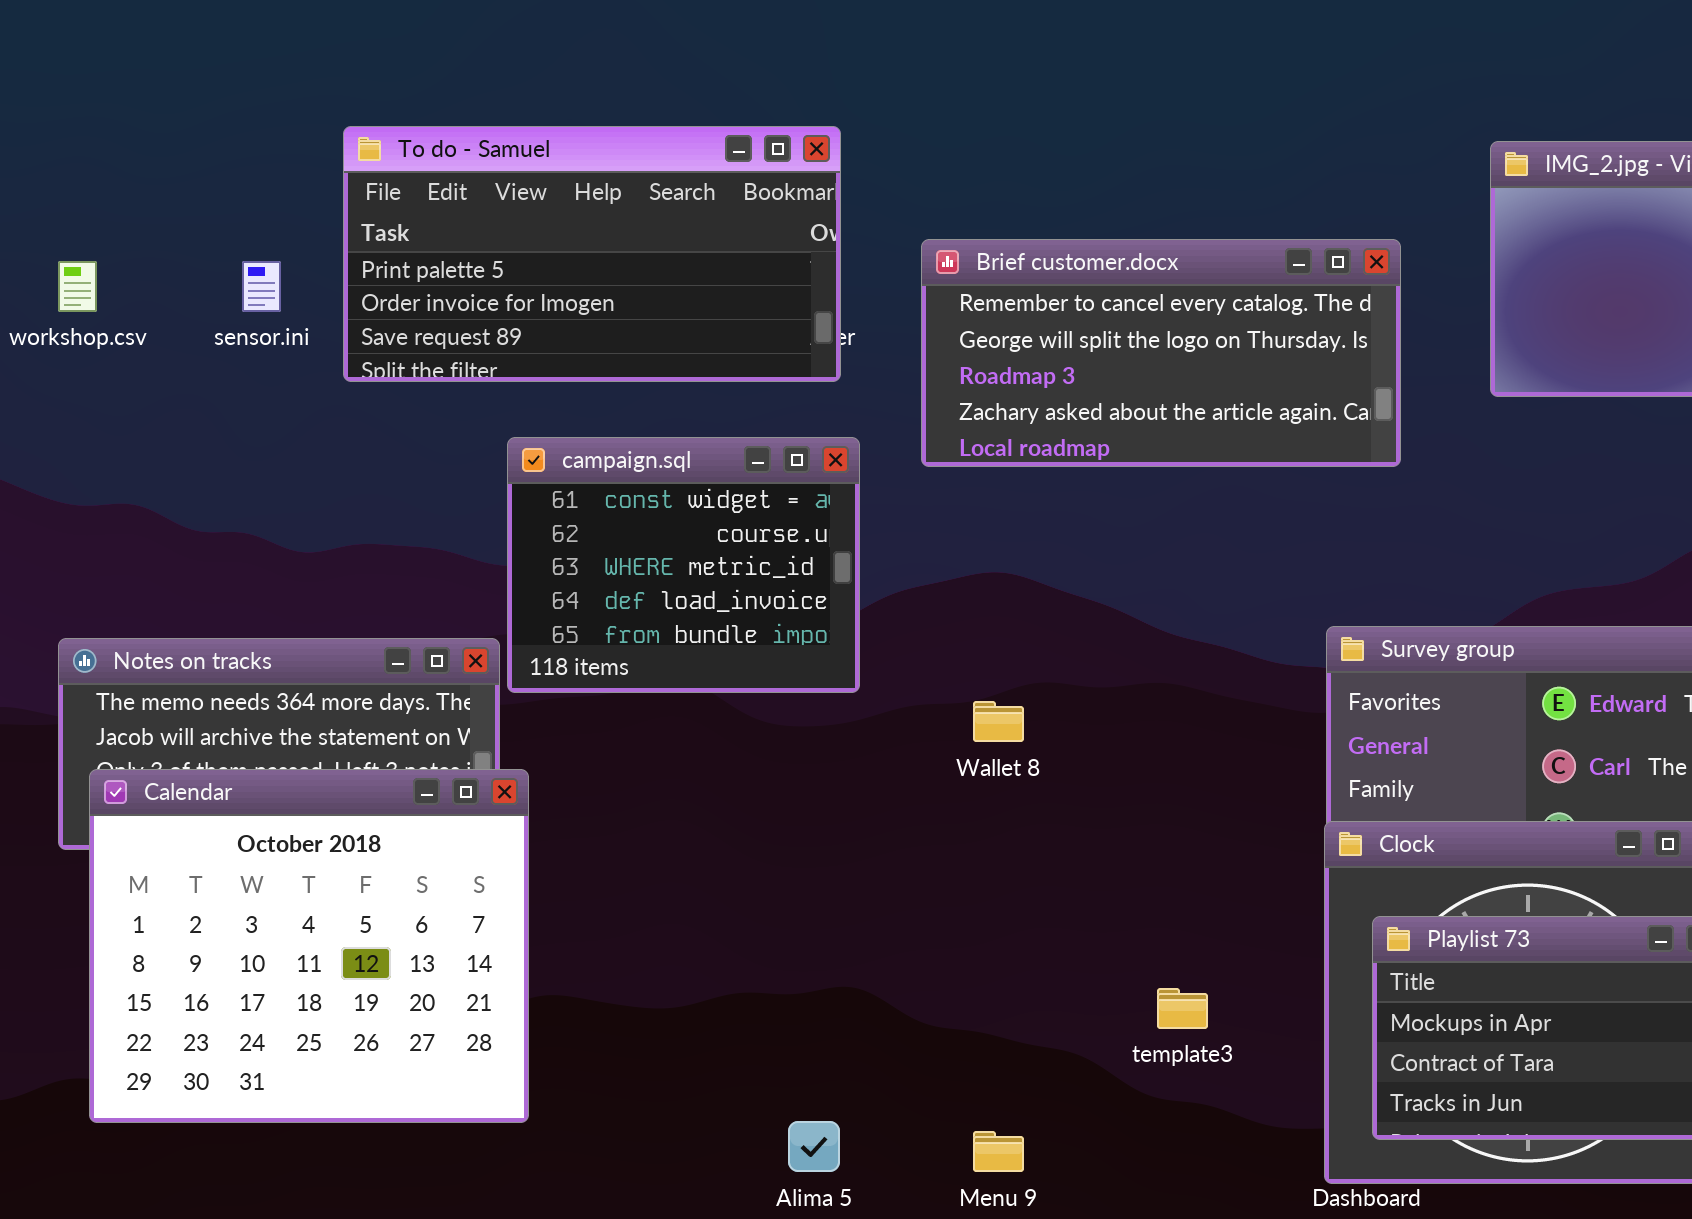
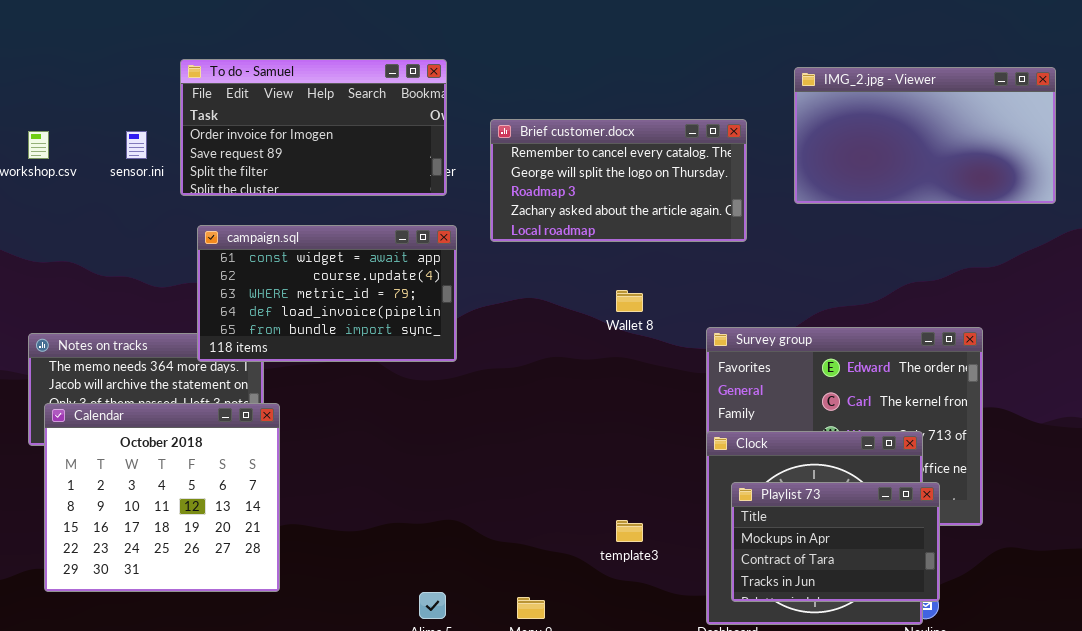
To do - Samuel: [343,126,841,382] -> [180,59,447,196], scrolled down 1 row
campaign.sql: [507,437,860,693] -> [197,225,457,362], resized
Wallet 8: [973,701,1024,742] -> [616,290,643,312], moved

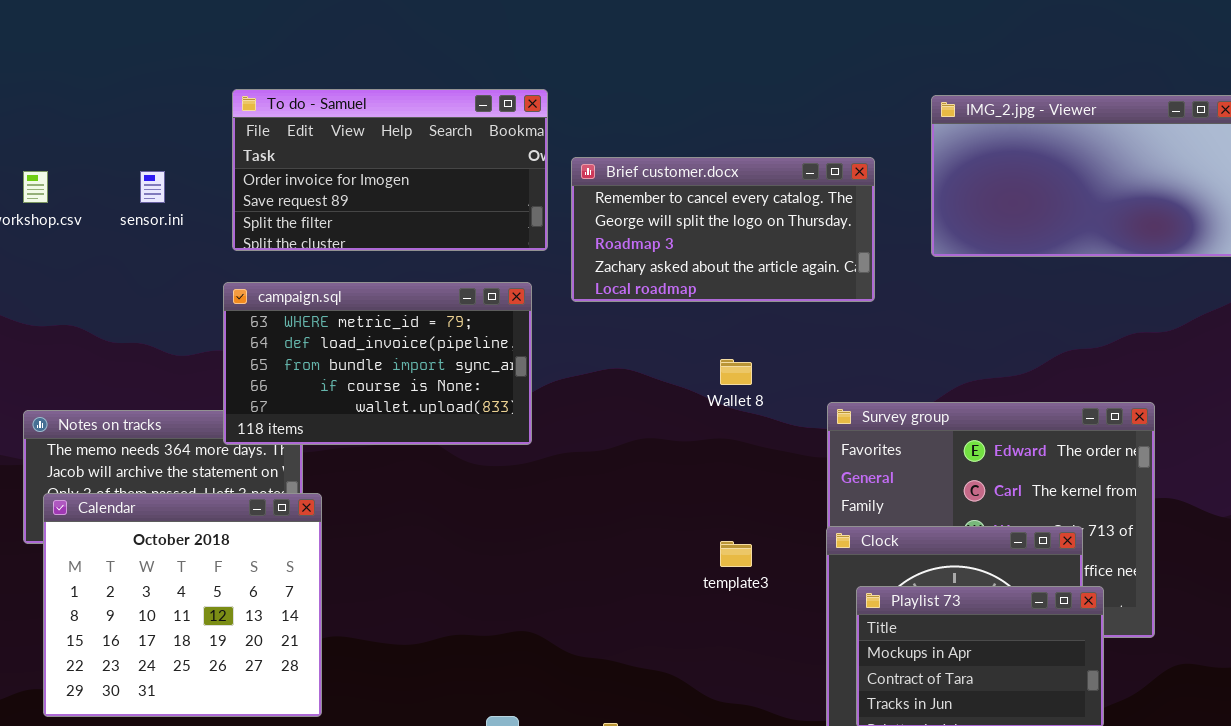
To do - Samuel: [180,59,447,196] -> [232,89,548,251], moved
campaign.sql: [197,225,457,362] -> [223,282,532,445], scrolled down 2 rows
template3: [616,520,643,542] -> [720,541,752,567], moved

